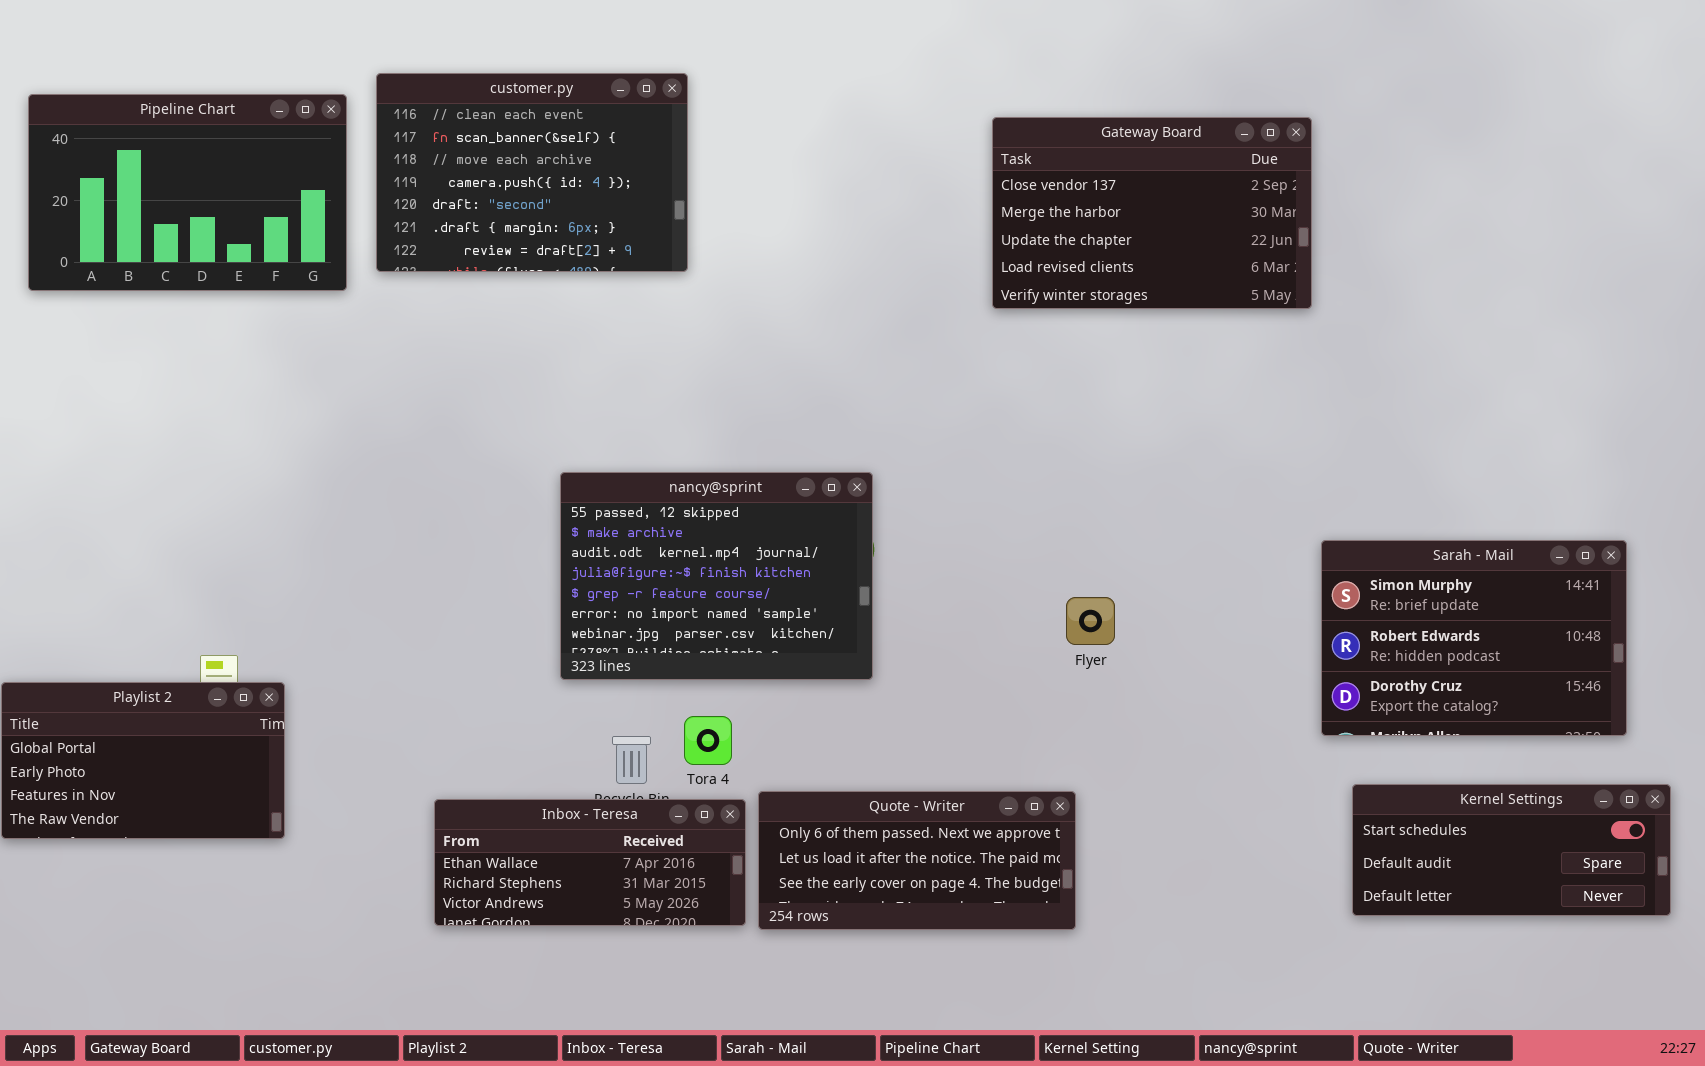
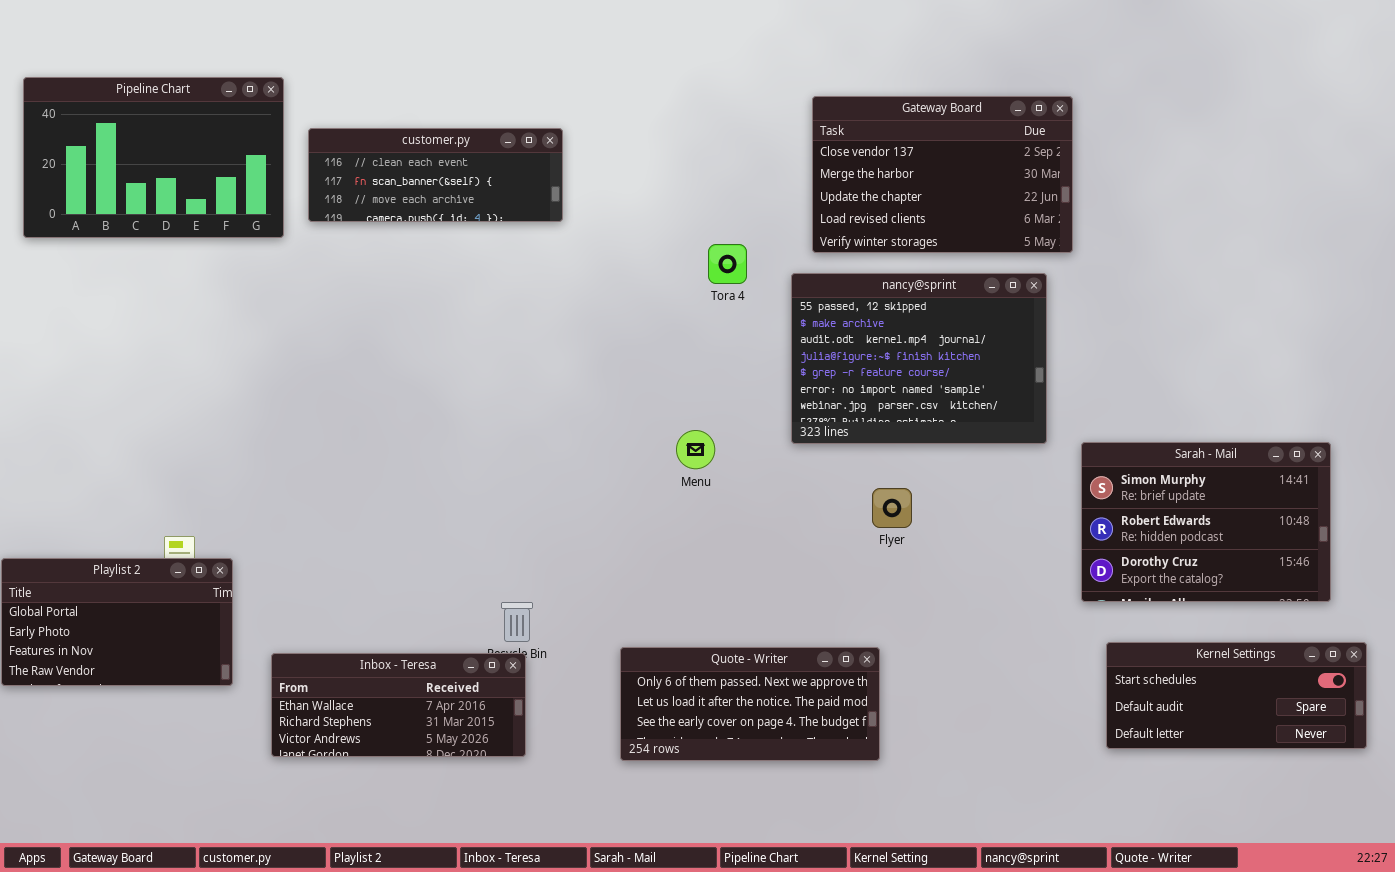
customer.py: [376,73,688,272] -> [308,128,563,222], resized
nancy@sprint: [560,472,873,680] -> [791,273,1047,444], moved
Tora 4: [684,716,732,765] -> [708,244,747,284], moved
Inbox - Teresa: [434,799,746,926] -> [271,653,526,757], moved

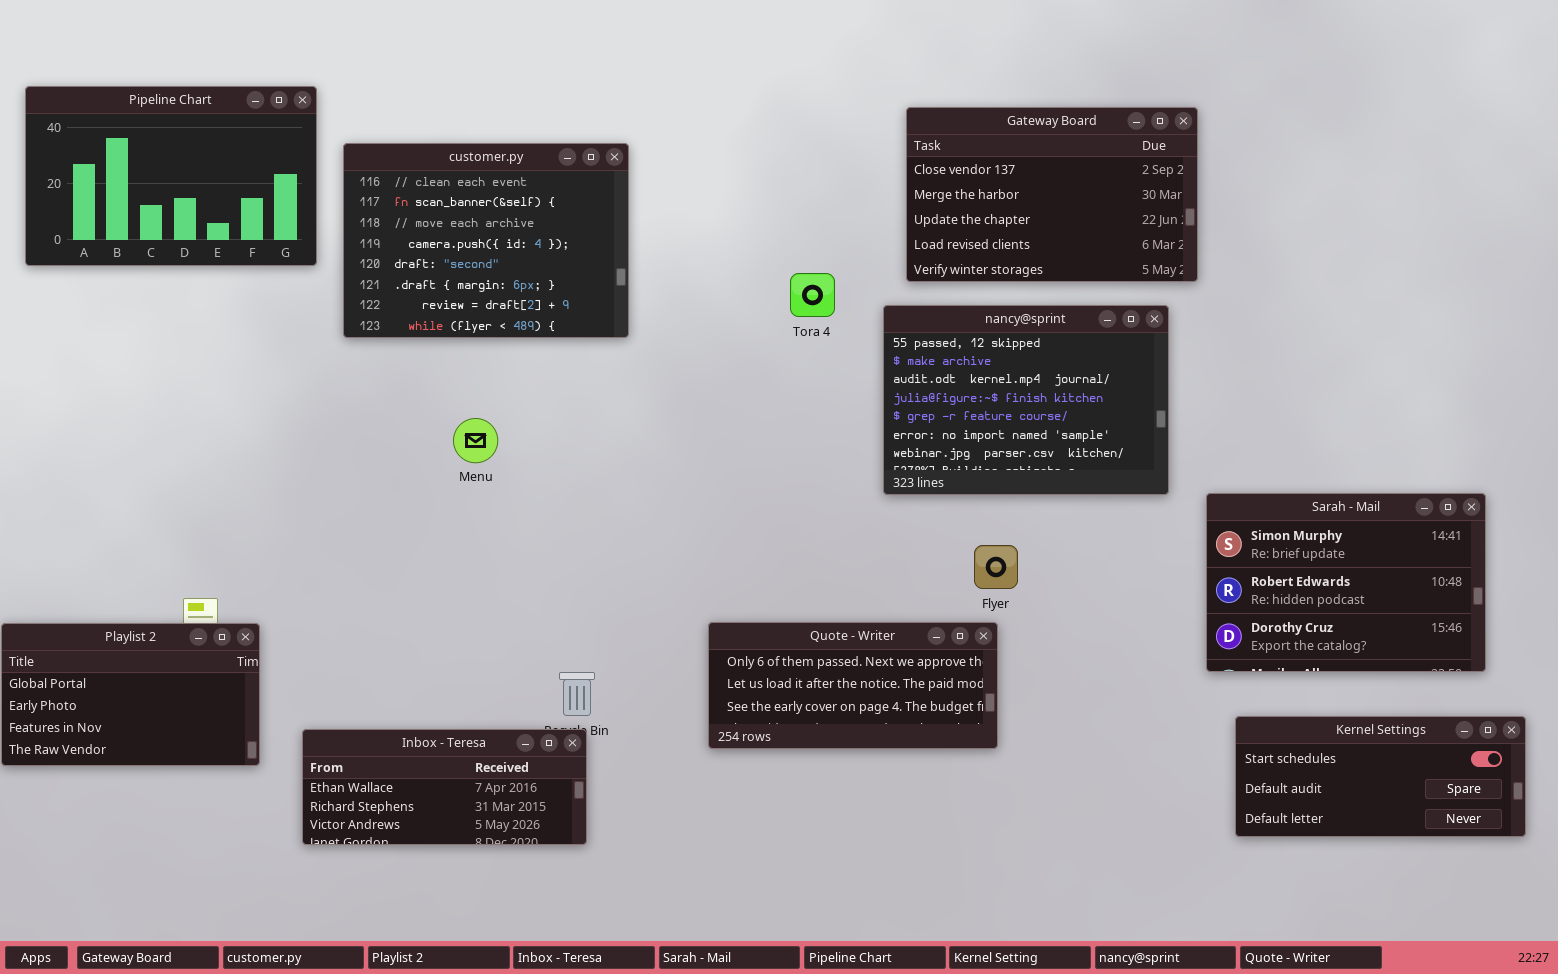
customer.py: [308,128,563,222] -> [343,143,629,338], resized
Menu: [676,430,715,469] -> [453,418,498,463], moved
Quote - Writer: [620,647,880,761] -> [708,622,998,749], moved

